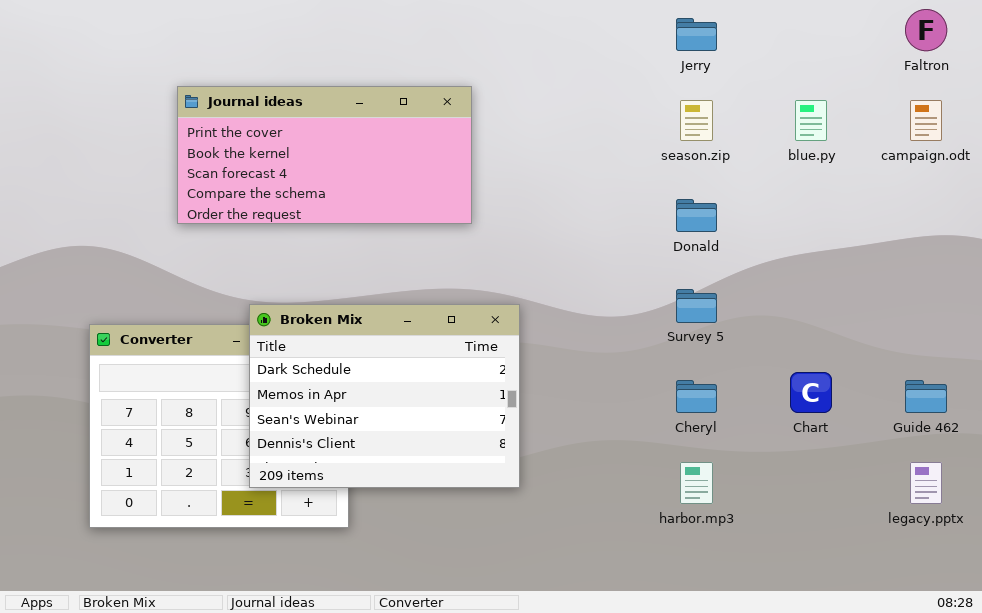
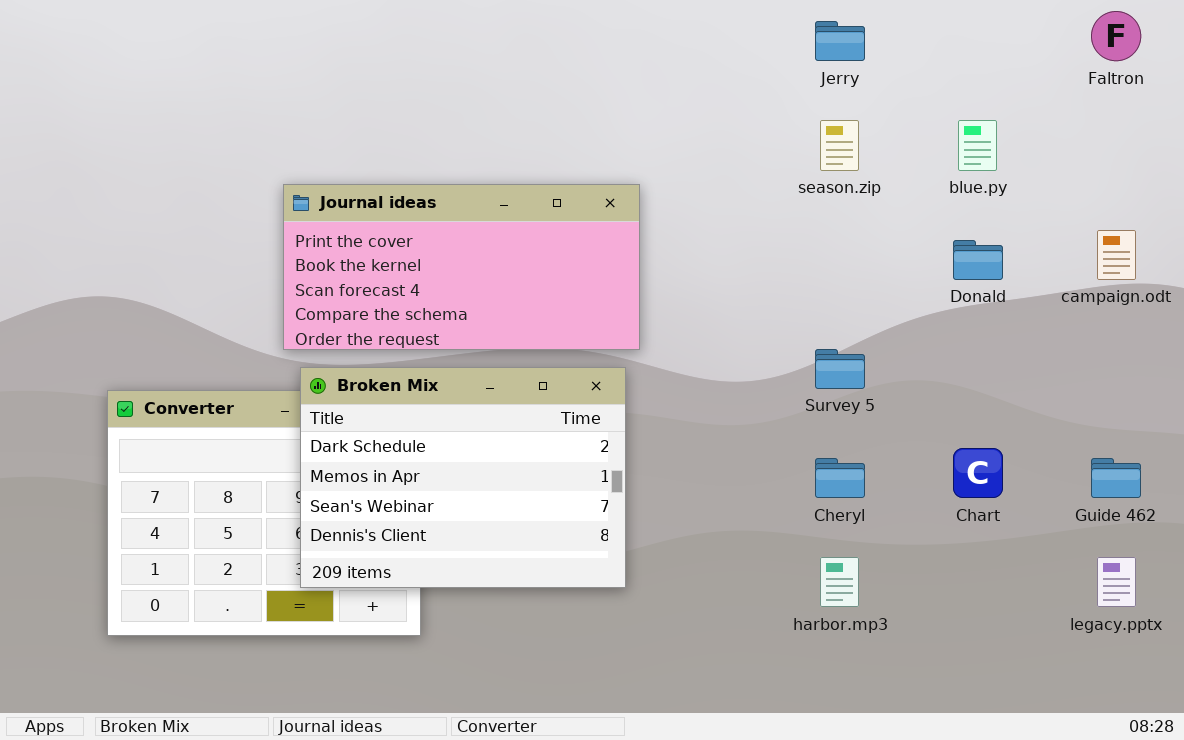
Journal ideas: [177,86,472,224] -> [283,184,640,350], moved
campaign.odt: [910,100,942,141] -> [1097,230,1136,280], moved
Donald: [676,199,717,232] -> [953,240,1003,280], moved

